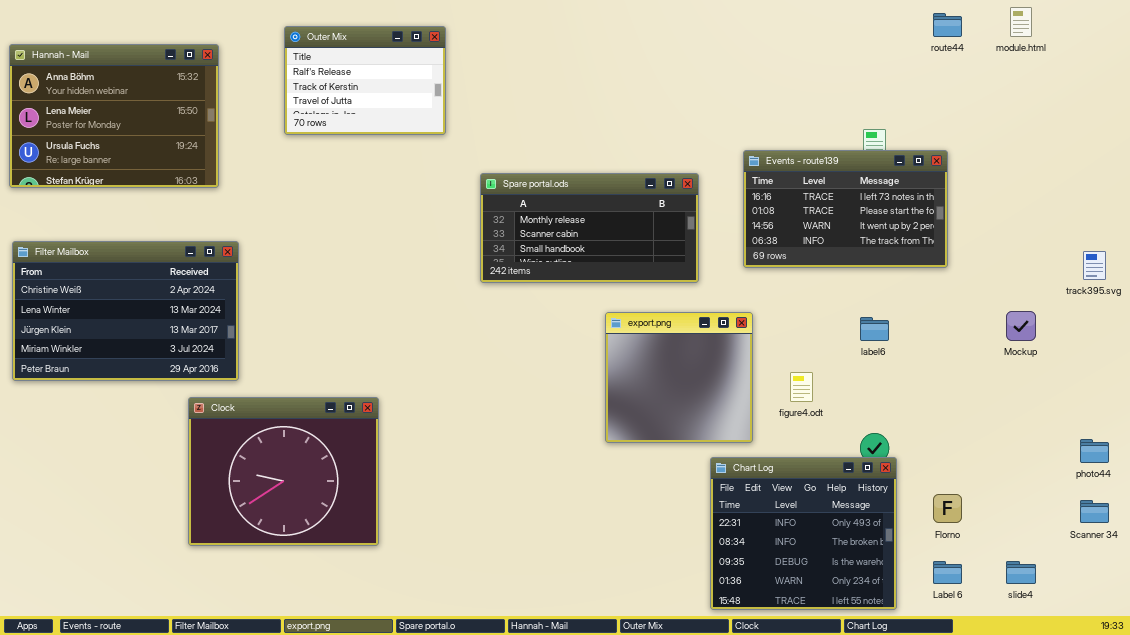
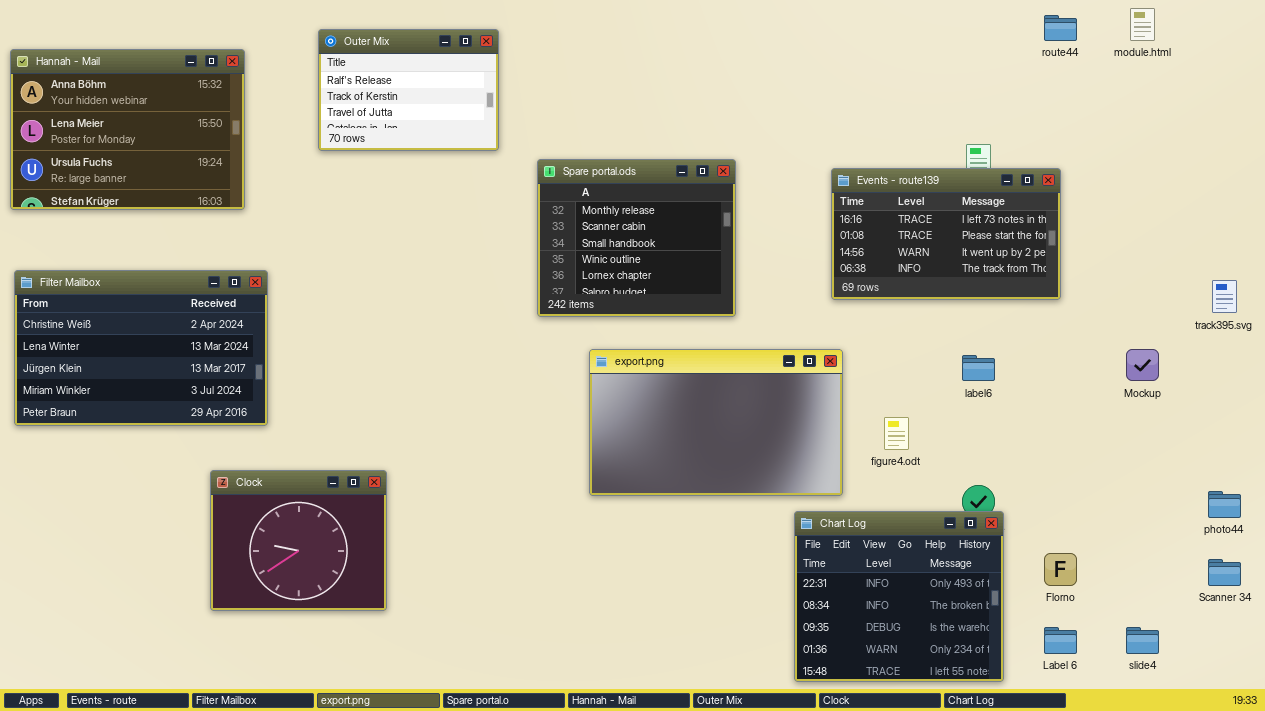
Spare portal.ods: [480,173,699,283] -> [537,159,736,317], resized
export.png: [605,312,753,443] -> [589,349,843,496], resized
Clock: [188,397,379,546] -> [210,470,387,611], resized

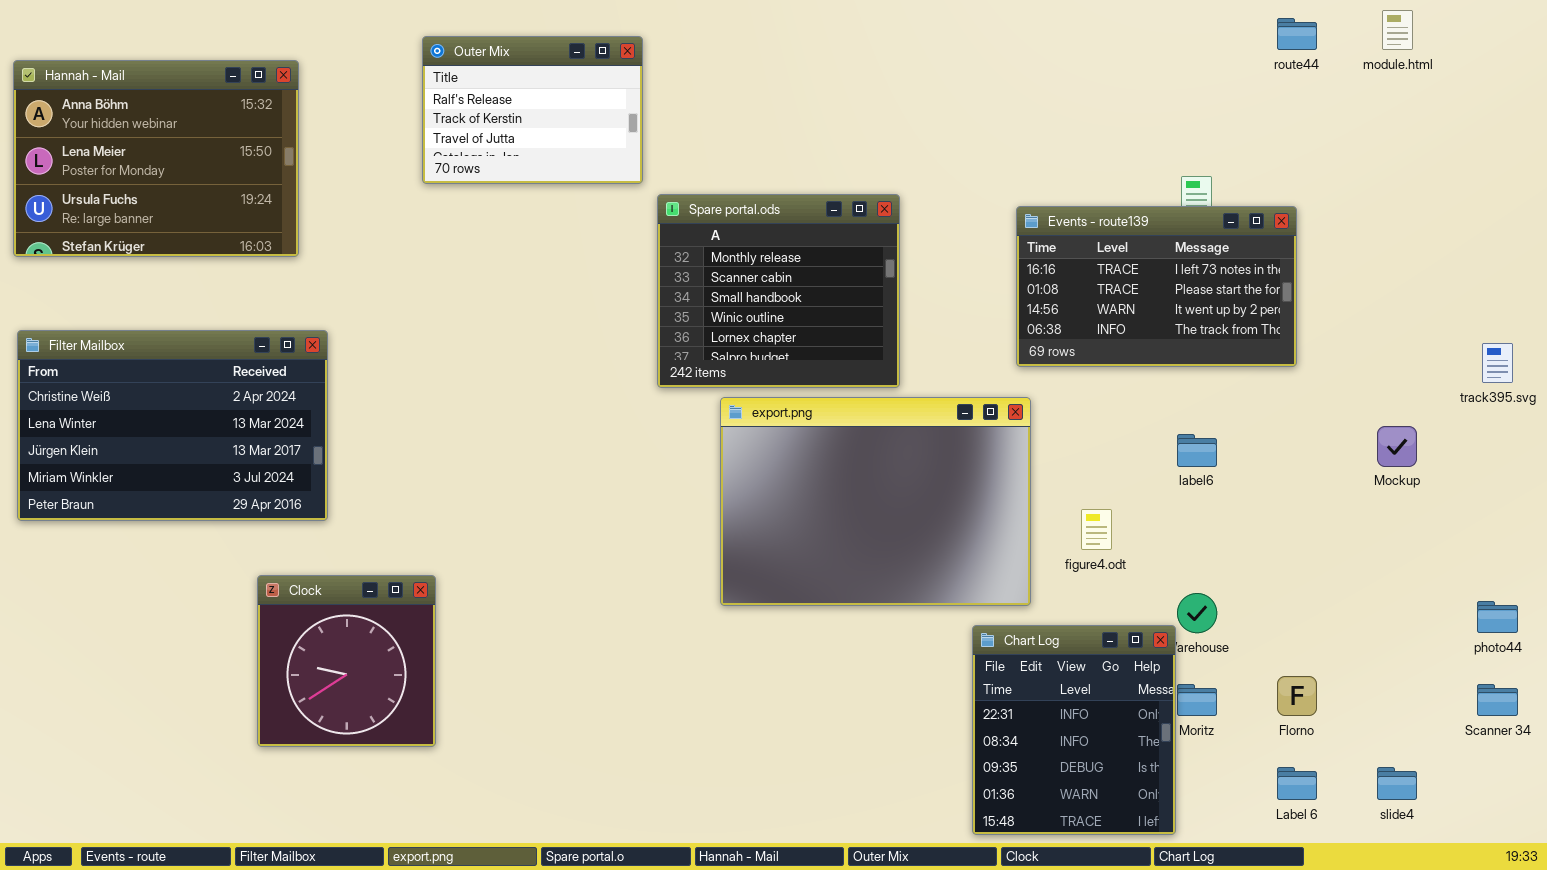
Outer Mix: [318,29,499,151] -> [422,36,643,184], moved
export.png: [589,349,843,496] -> [720,397,1031,606], resized
Clock: [210,470,387,611] -> [257,575,436,747], resized
Chart Log: [794,511,1004,682] -> [972,625,1176,835], resized

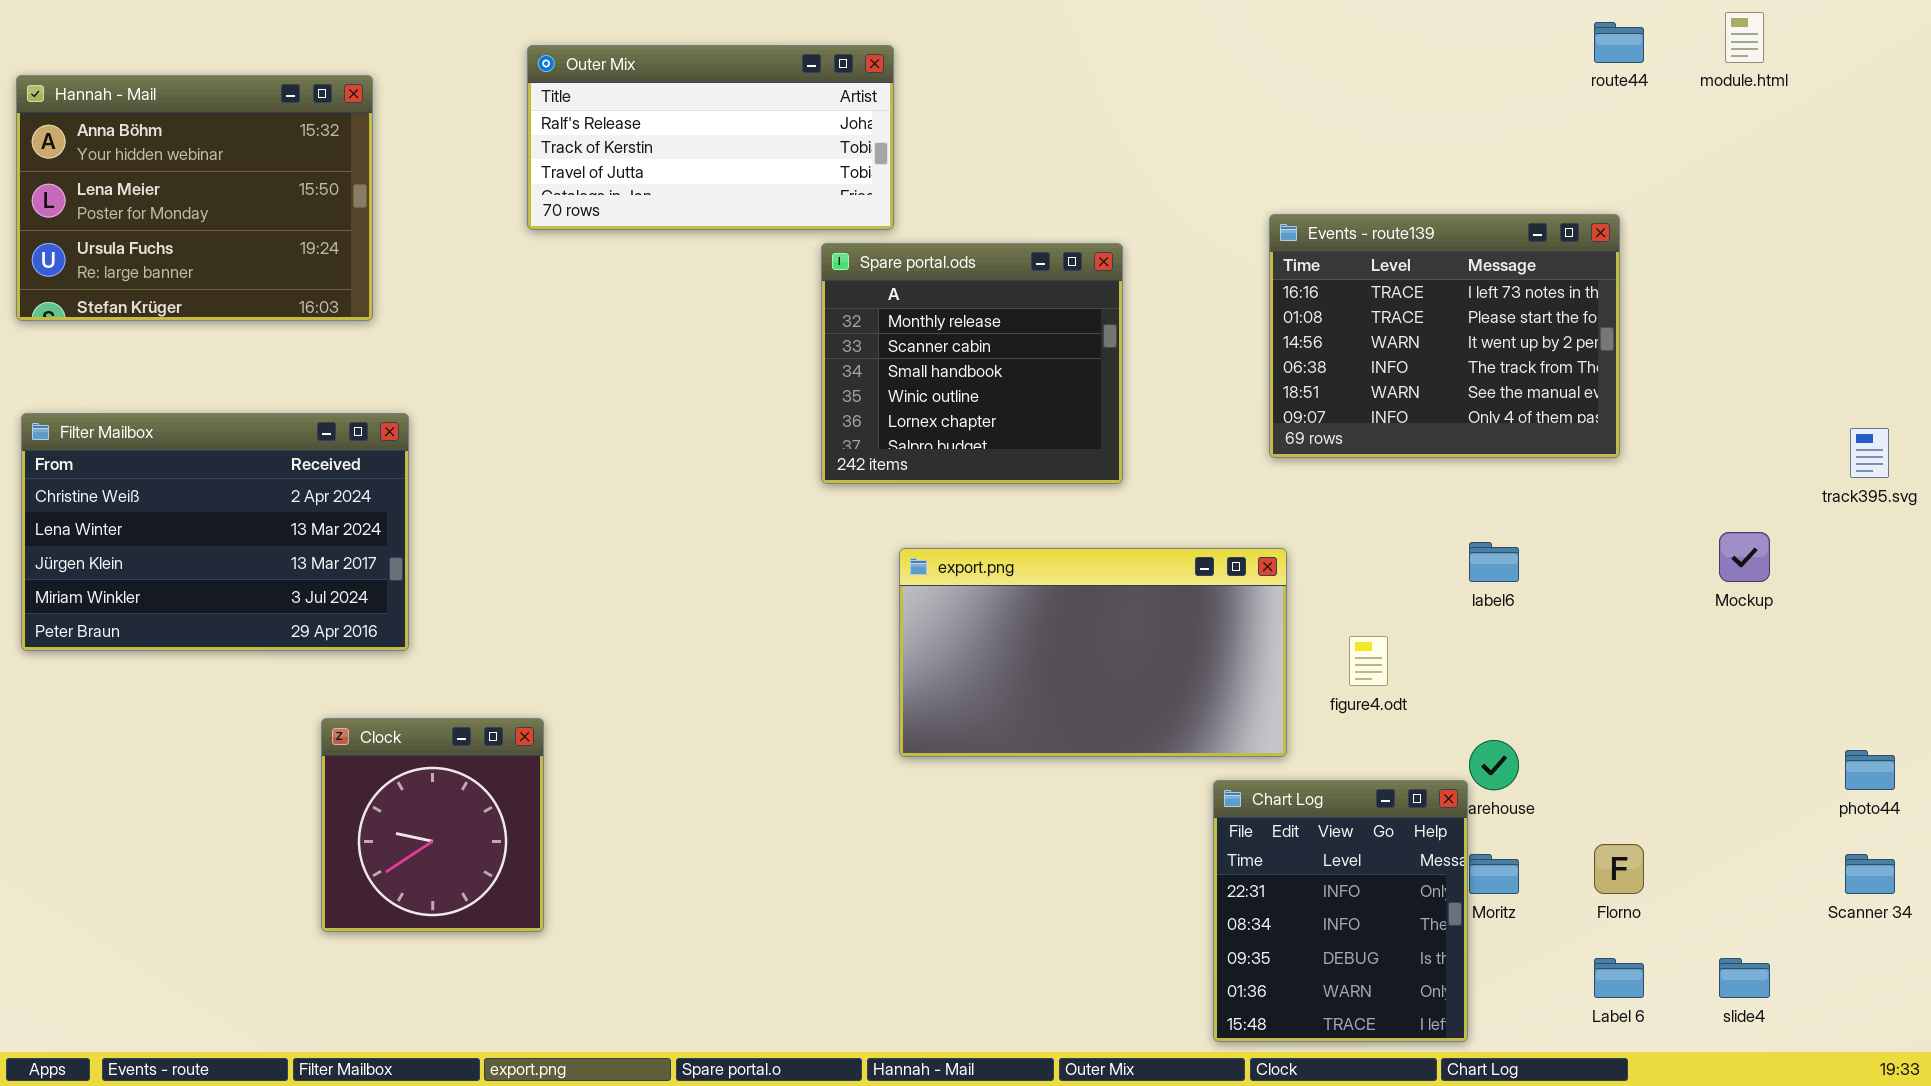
Outer Mix: [422,36,643,184] -> [527,45,894,230], resized
Events - route139: [1016,206,1297,367] -> [1269,214,1620,458], resized
export.png: [720,397,1031,606] -> [899,548,1287,757], resized

